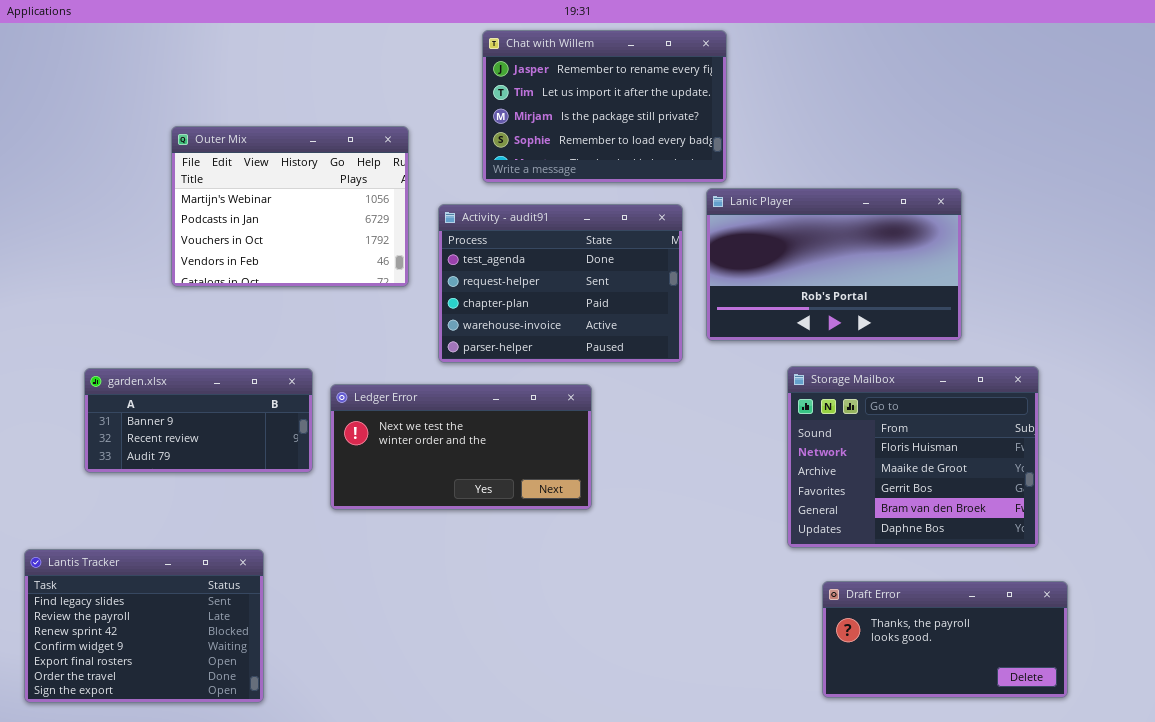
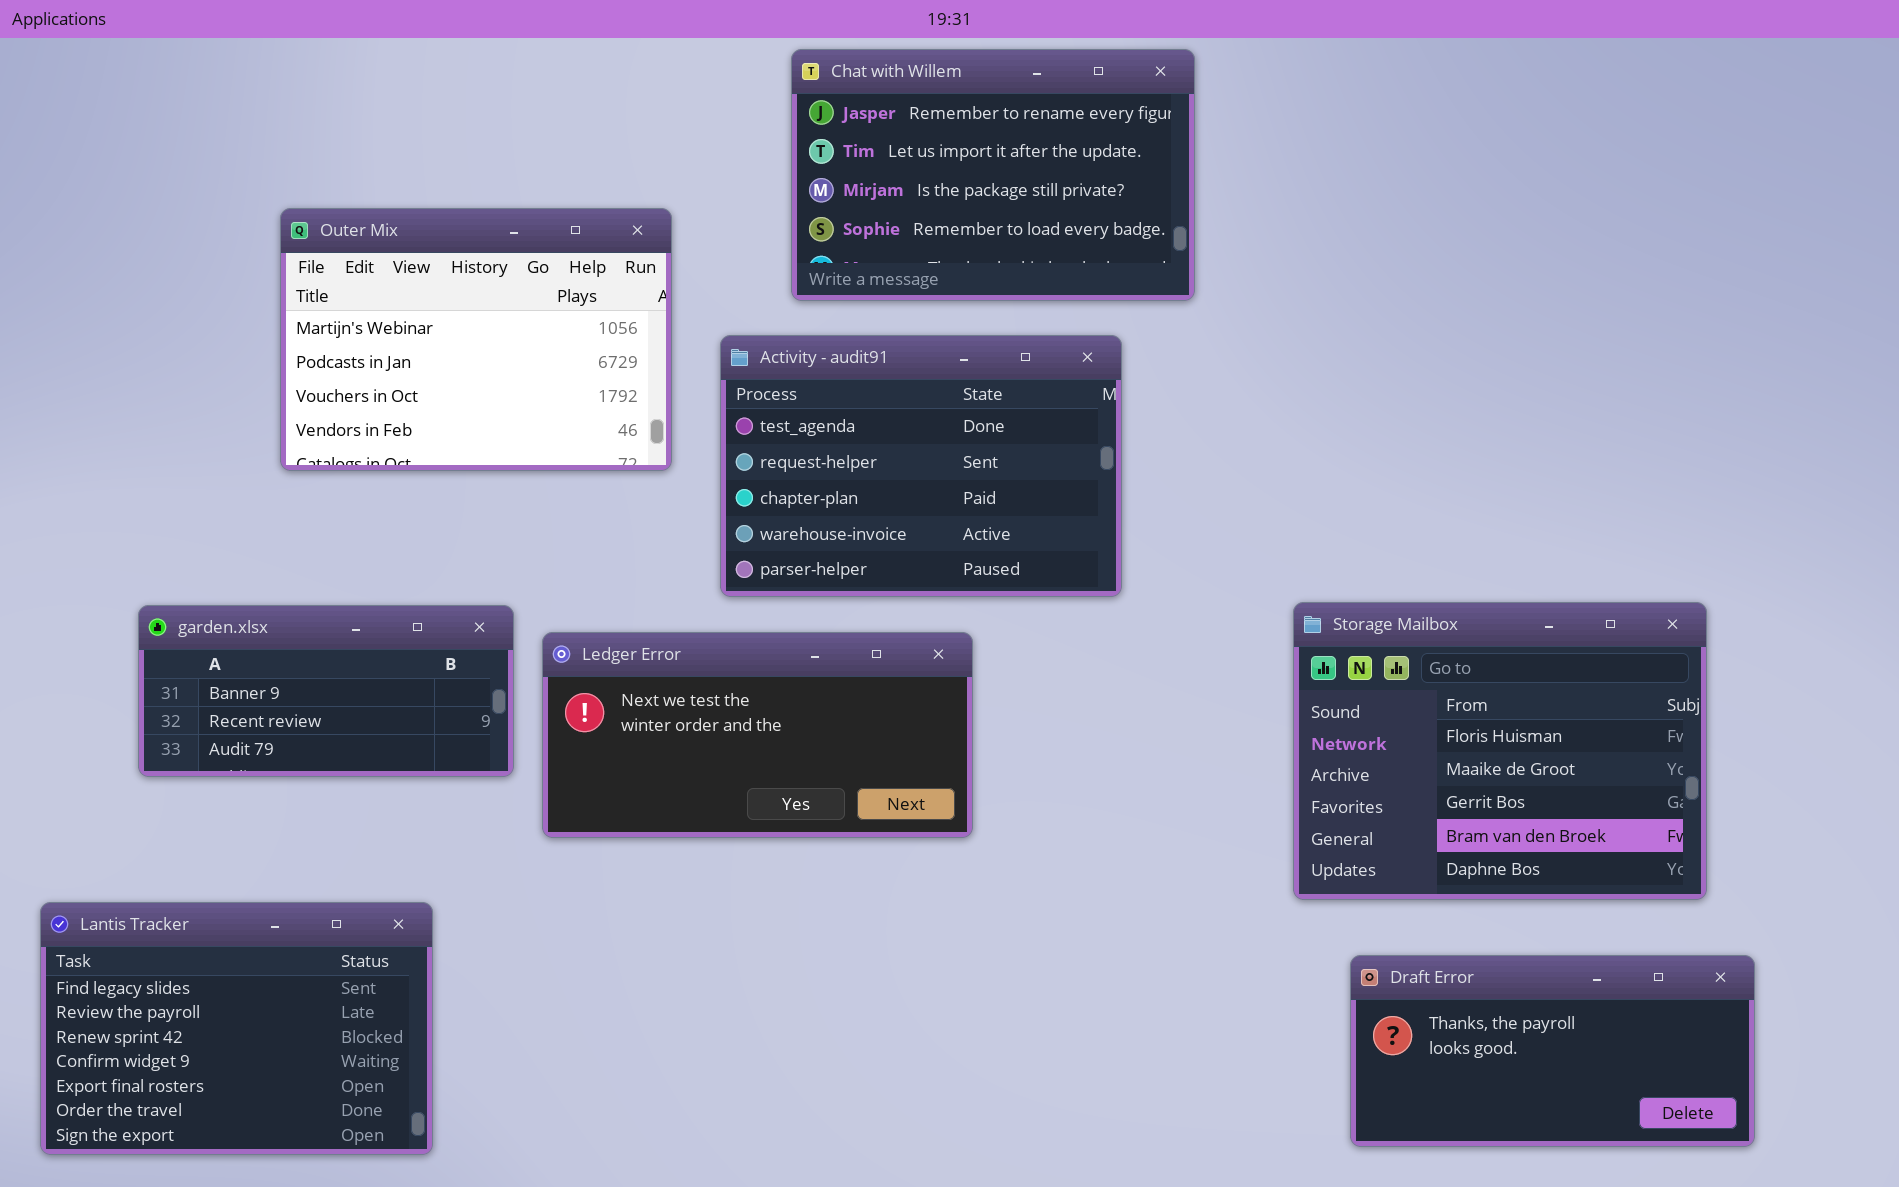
Lanic Player: [706,188,962,341] -> none, closed

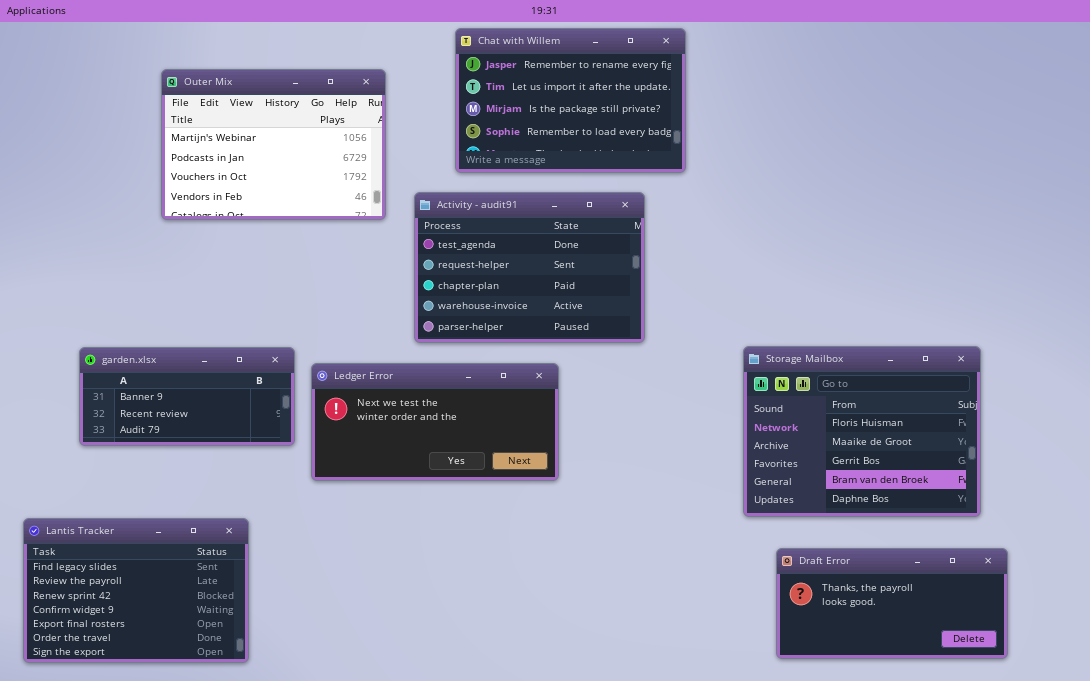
Outer Mix: [280,208,672,471] -> [161,69,386,220], moved

